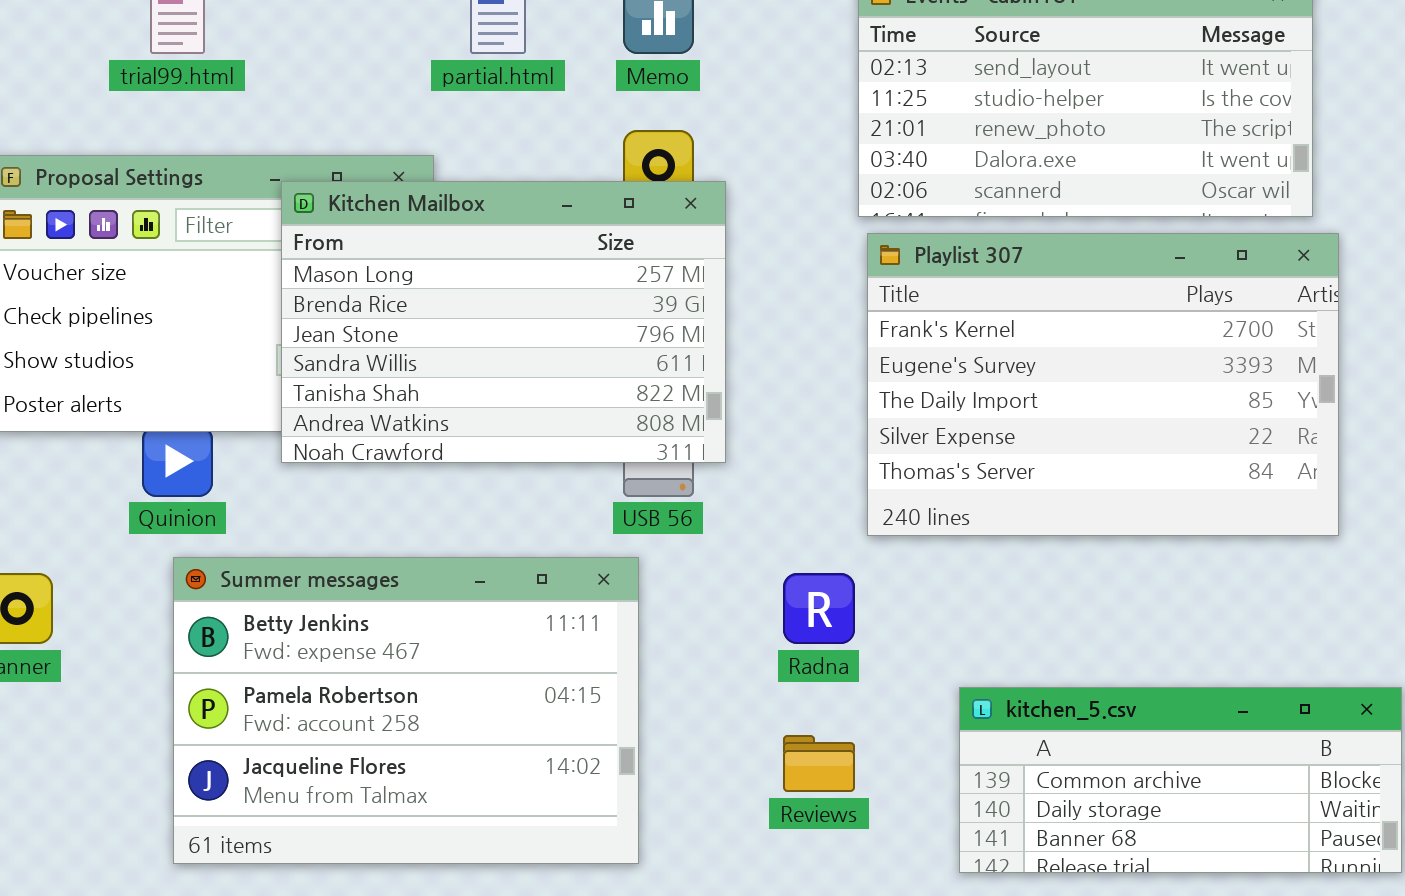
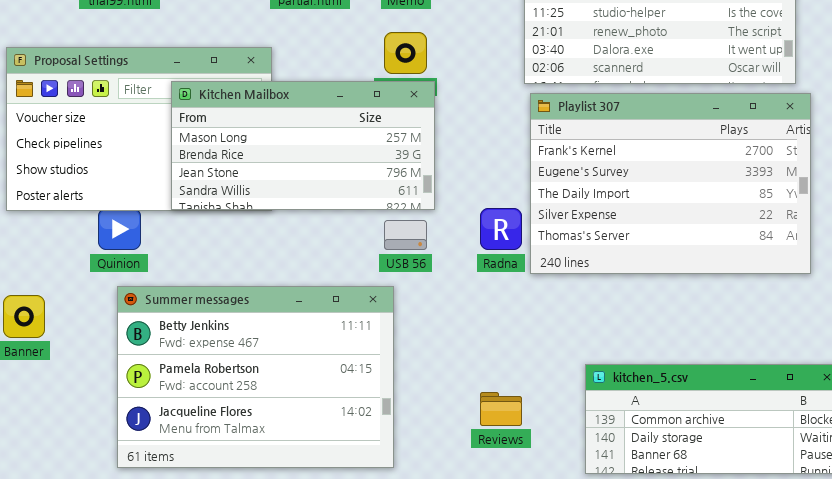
Kitchen Mailbox: [281,181,726,463] -> [171,81,435,210], moved, resized
Radna: [783,573,855,644] -> [480,208,522,250], moved

